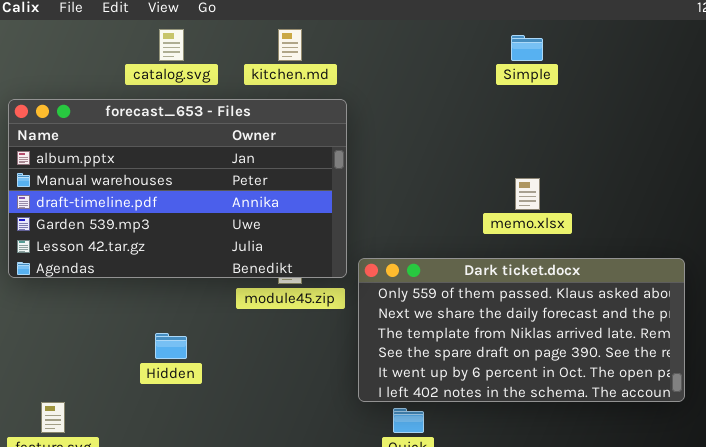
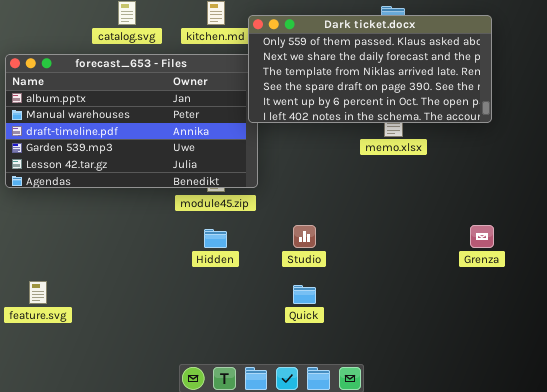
Dark ticket.docx: [358,258,685,402] -> [248,15,492,123], moved
Hidden: [155,333,187,359] -> [204,229,227,248], moved

